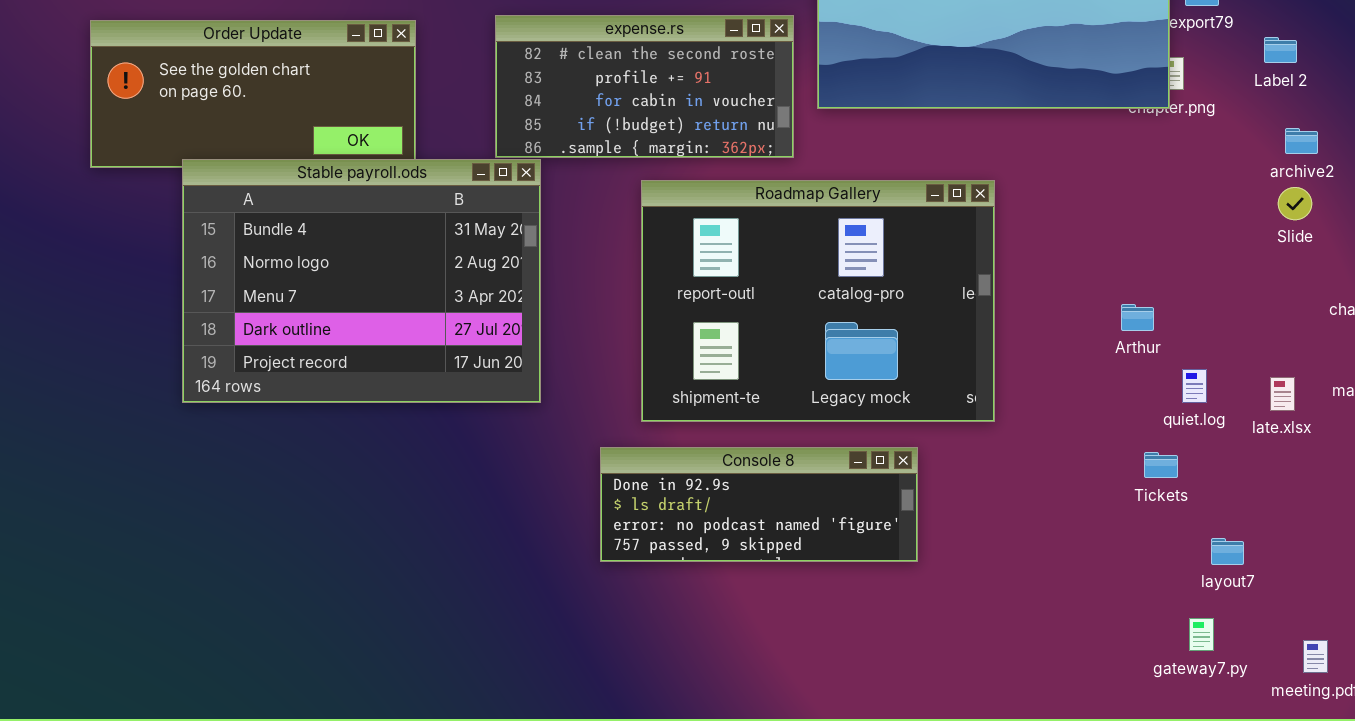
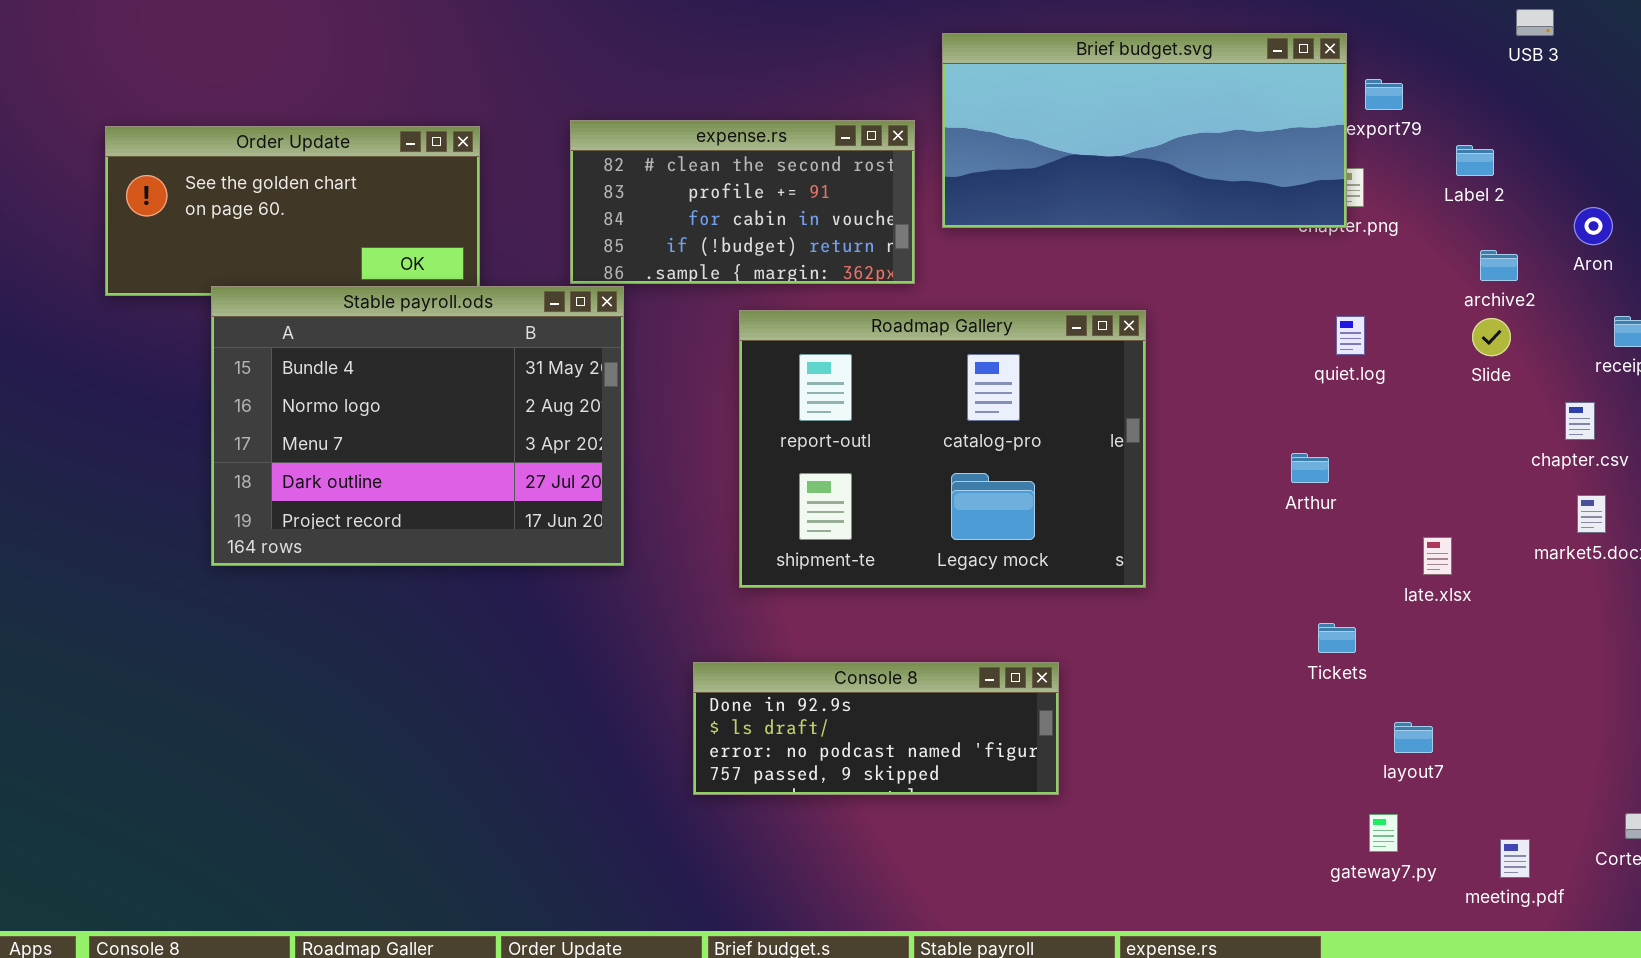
quiet.log: [1182,369,1207,403] -> [1336,316,1365,355], moved
late.xlsx: [1270,377,1295,411] -> [1423,537,1452,575], moved
Console 8: [600,447,918,562] -> [693,662,1059,795], moved

